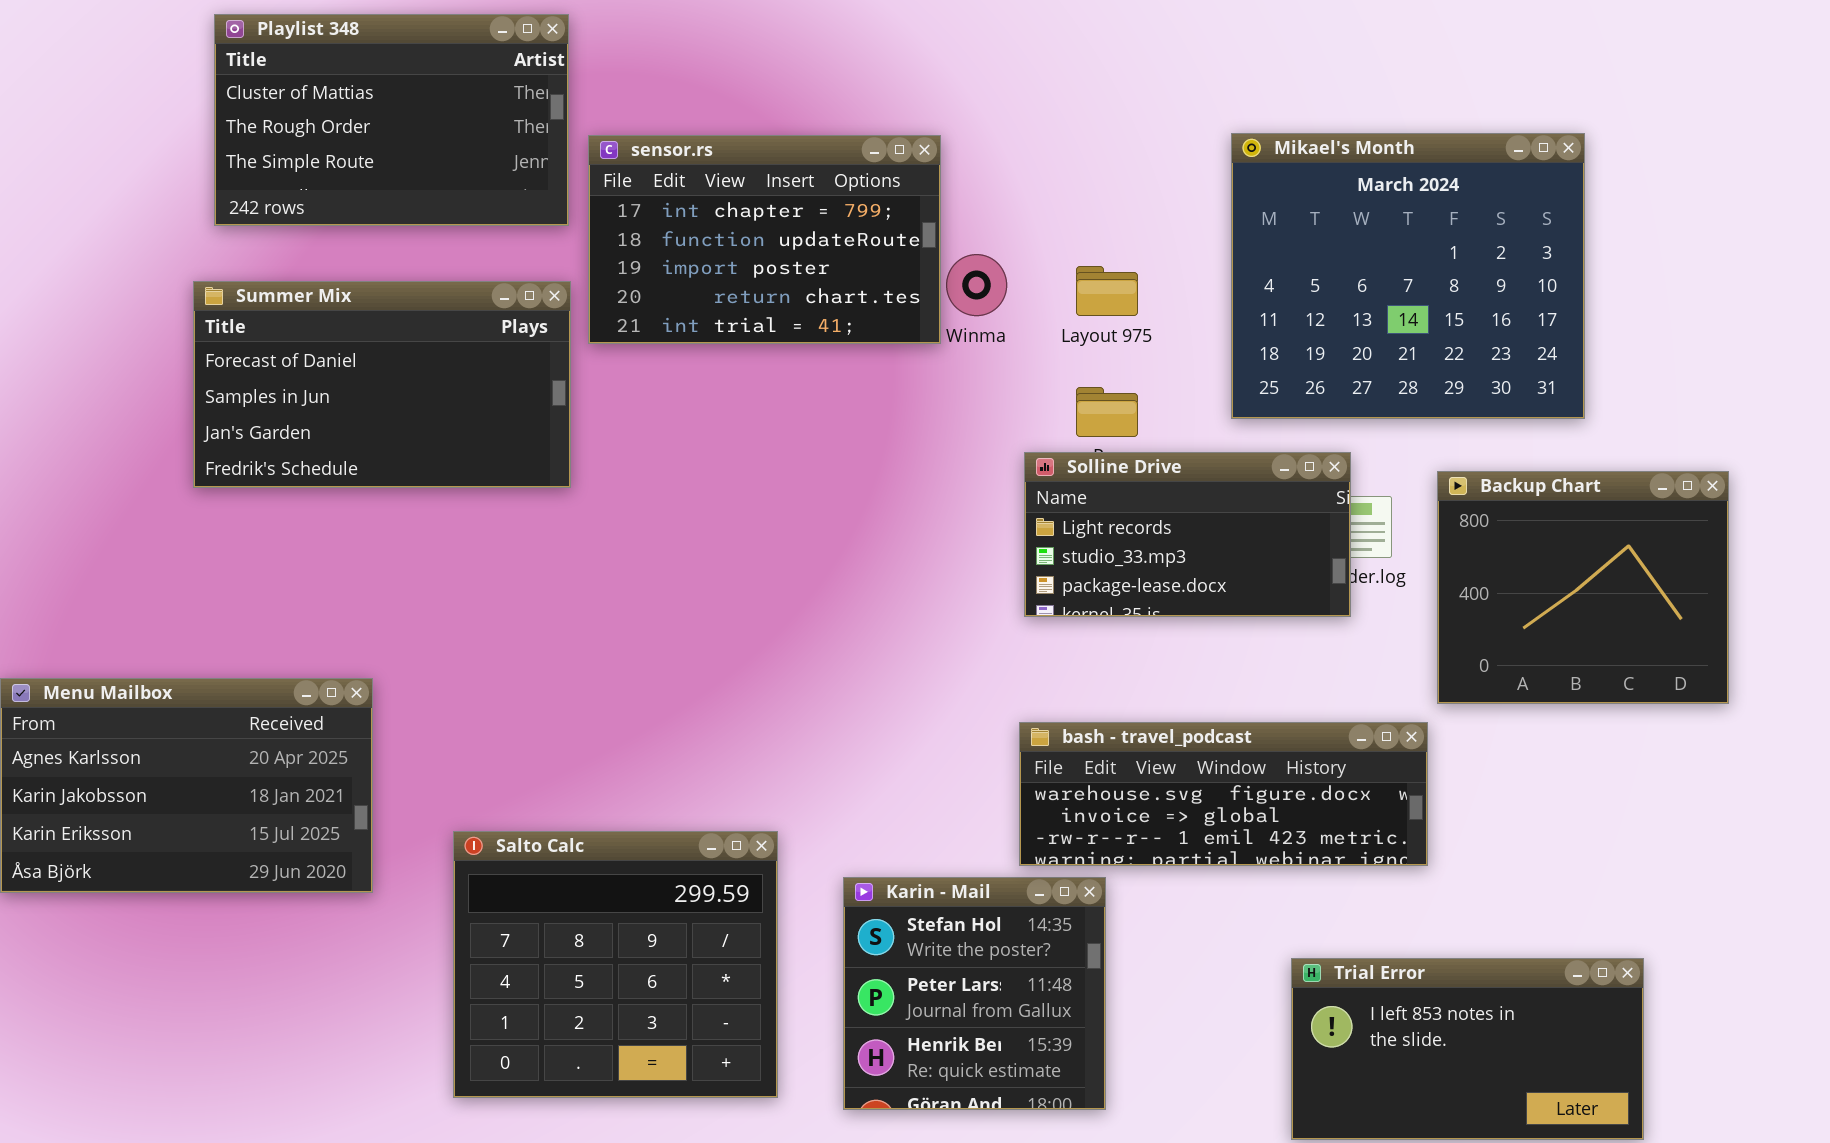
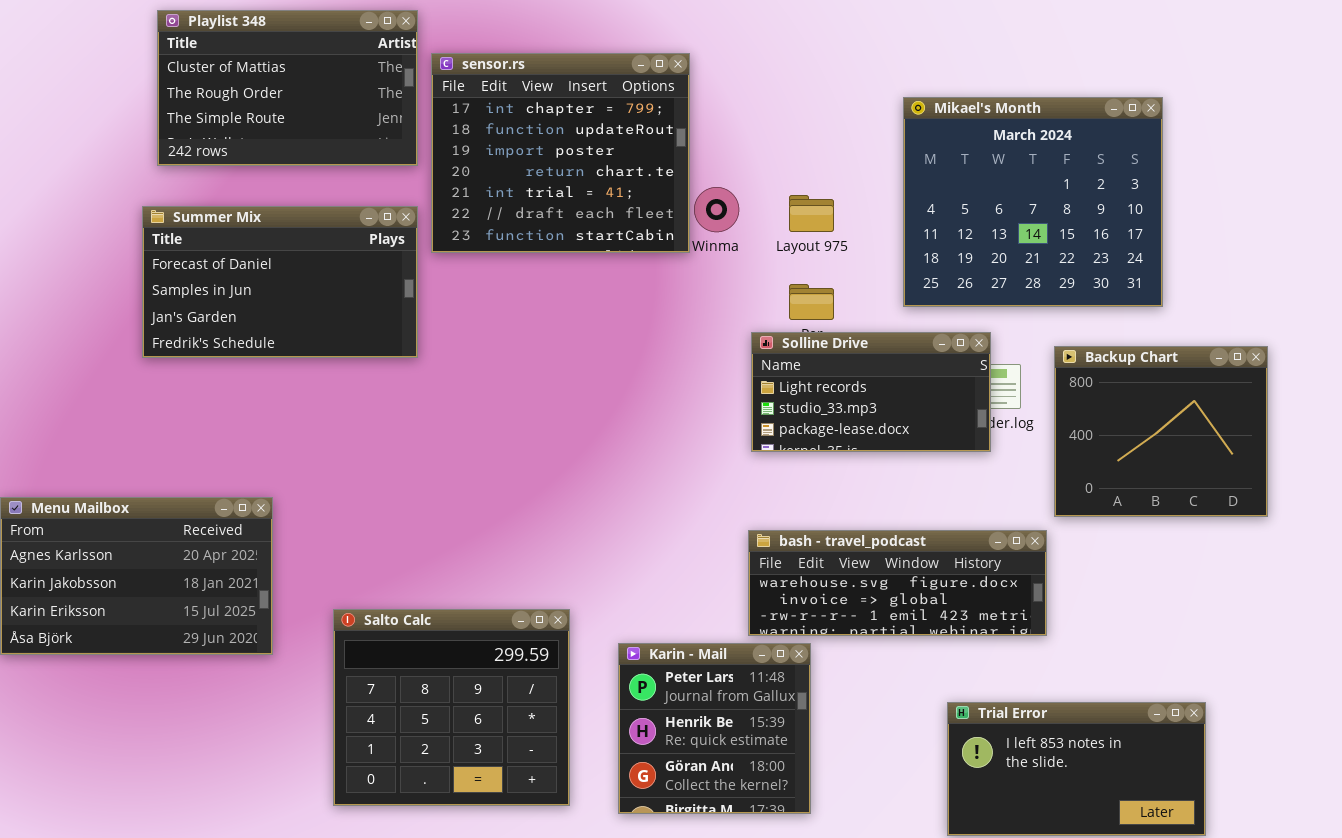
sensor.rs: [588,135,941,344] -> [431,53,690,253], resized
Karin - Mail: [843,877,1106,1110] -> [618,643,811,814], scrolled down 1 row

